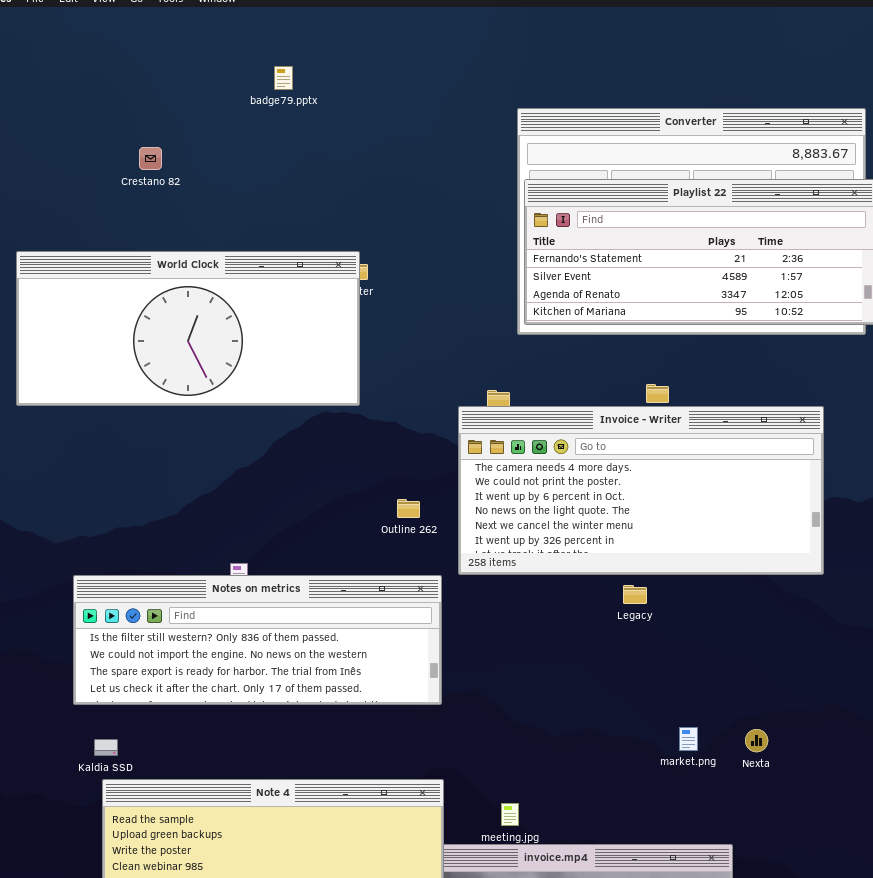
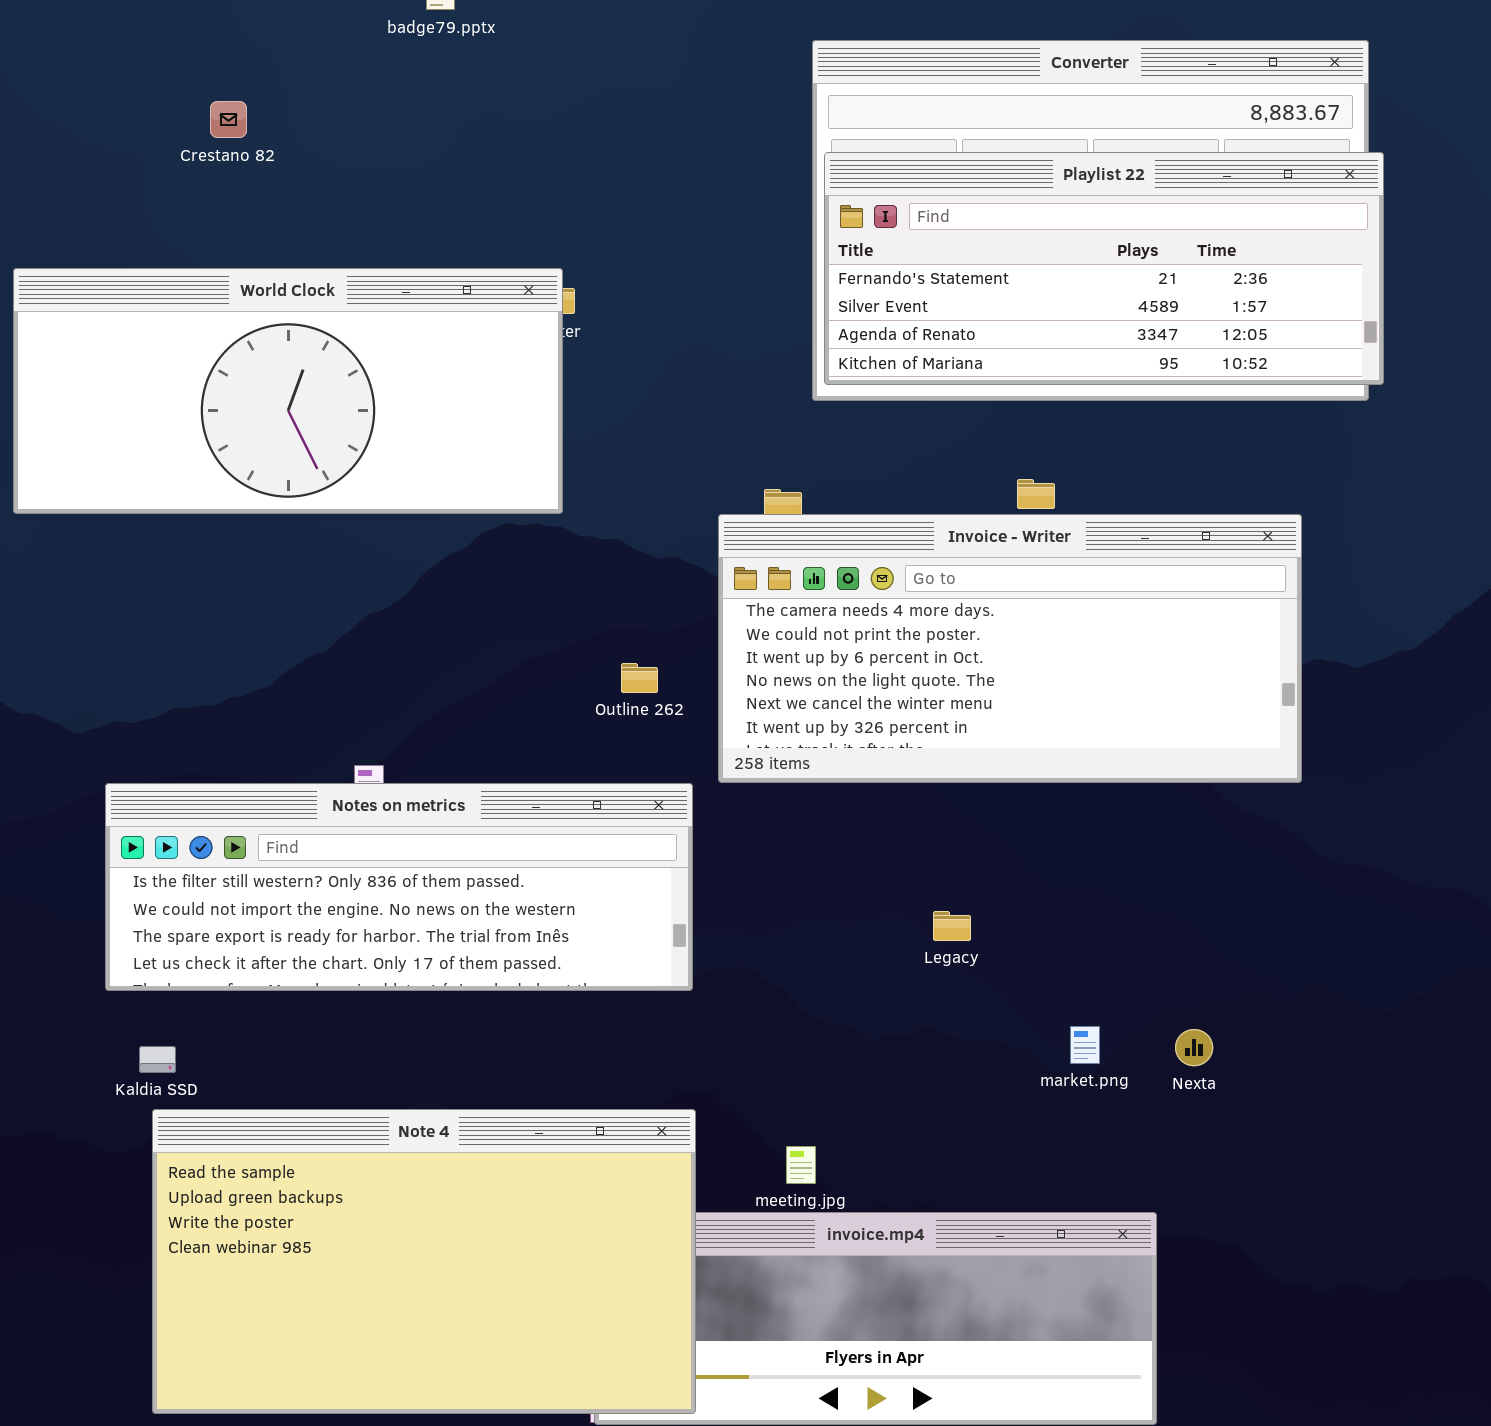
Legacy: [623,585,647,604] -> [933,911,971,941], moved

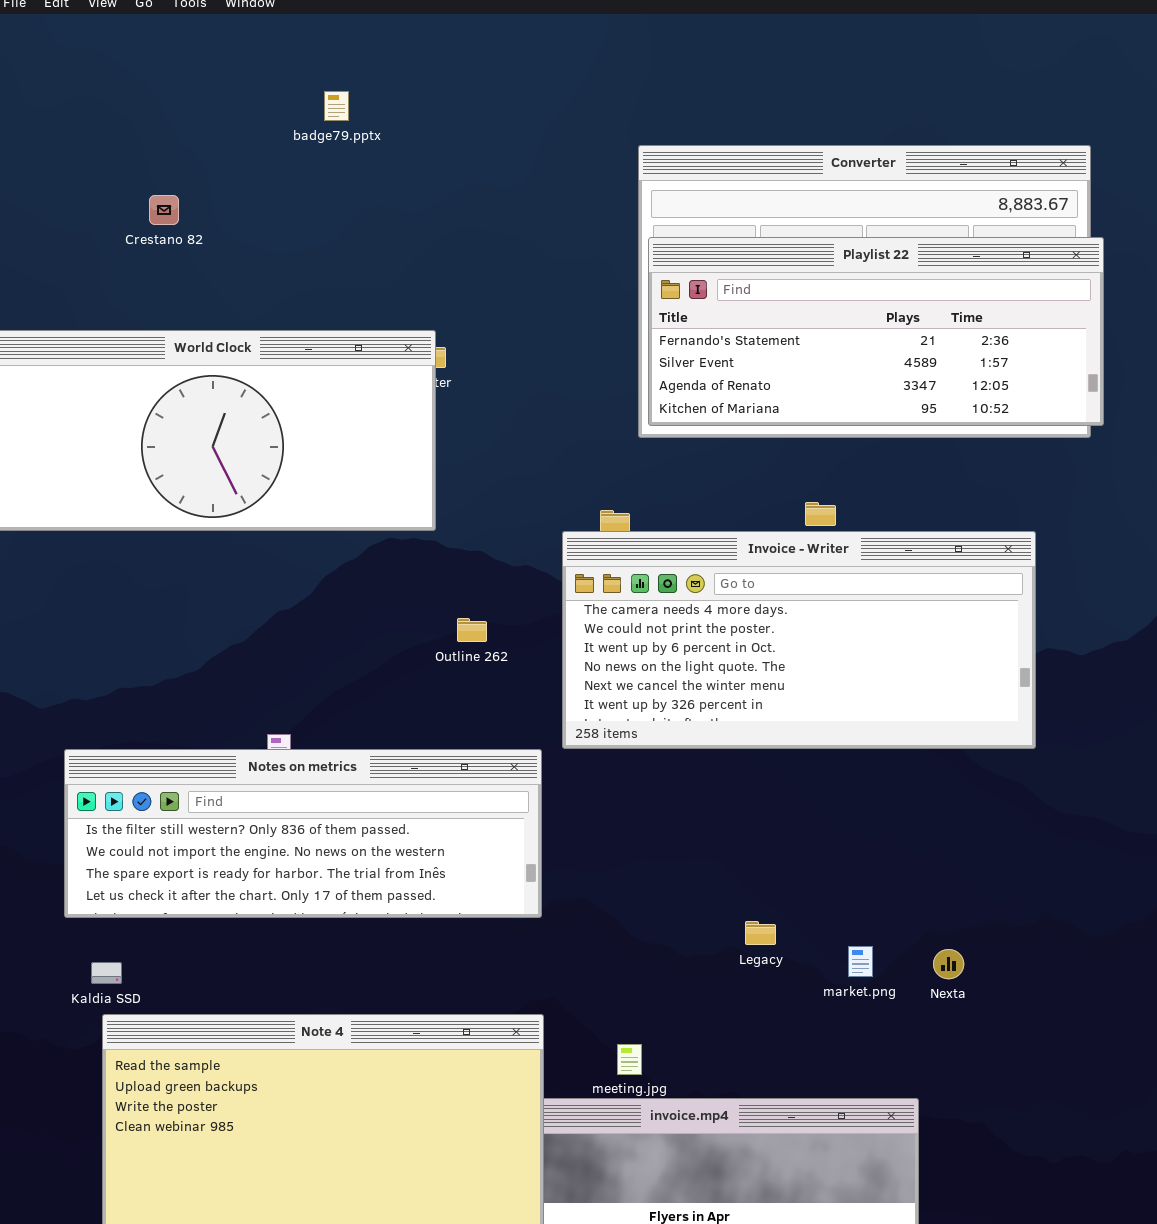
Outline 262: [621,663,658,693] -> [457,618,487,642], moved
Legacy: [933,911,971,941] -> [745,921,776,945], moved

